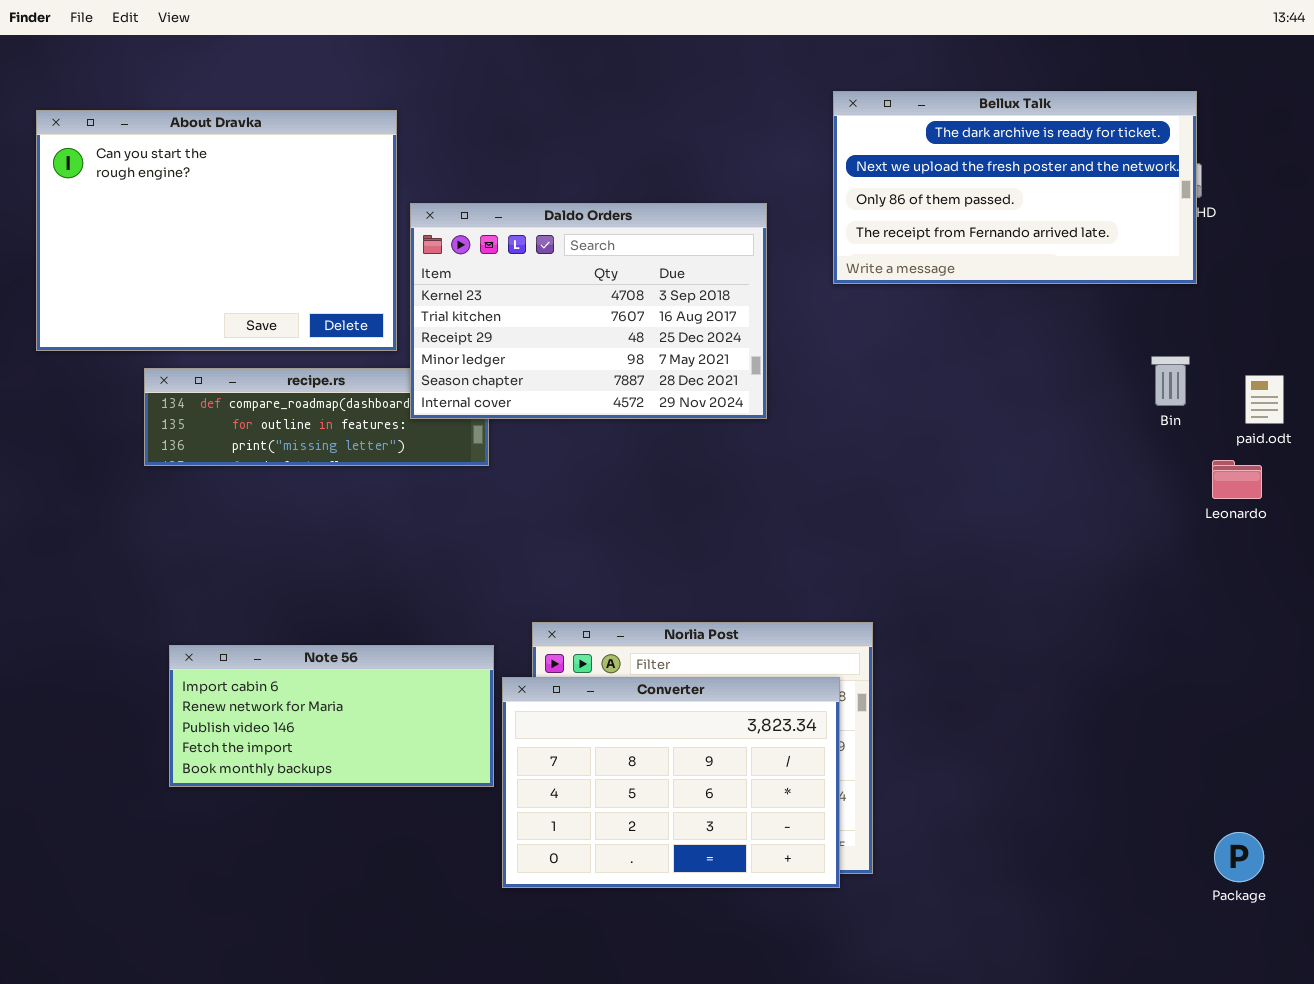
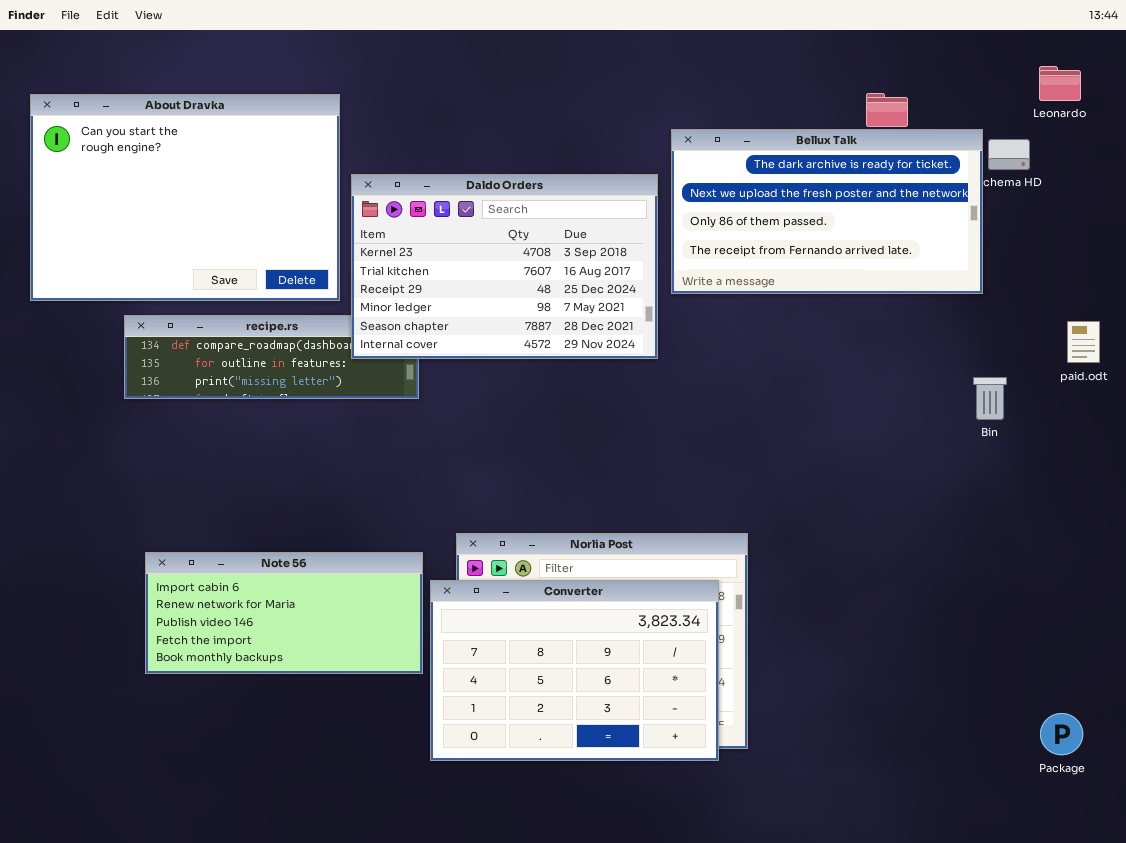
Bellux Talk: [833,91,1197,284] -> [671,129,983,294], moved
Bin: [1151,356,1190,406] -> [973,377,1007,420], moved
Leonardo: [1212,460,1262,499] -> [1039,66,1081,101], moved

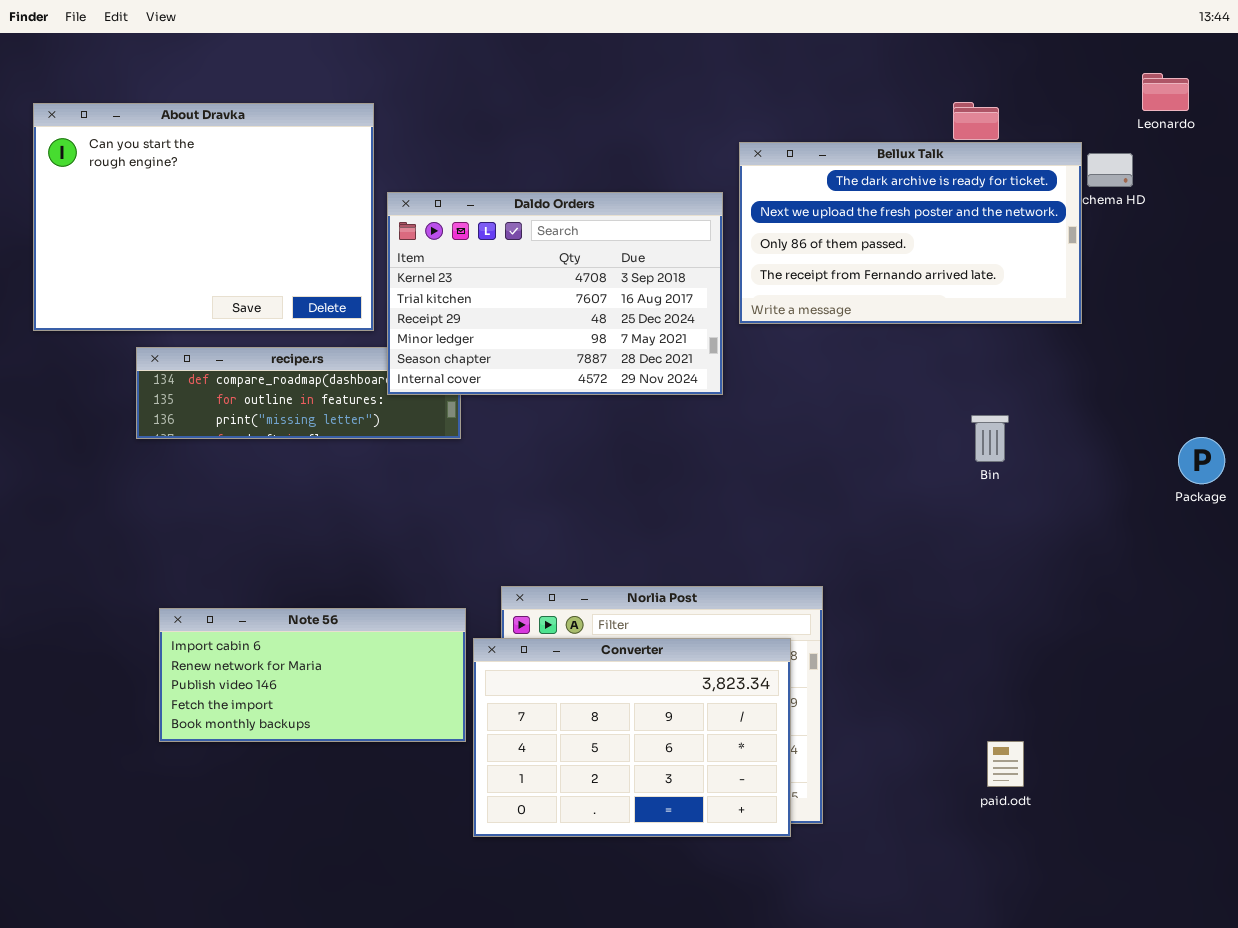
paid.odt: [1067,321,1100,363] -> [987,741,1024,787], moved
Bin: [973,377,1007,420] -> [971,415,1009,462], moved
Package: [1040,713,1083,755] -> [1178,437,1225,484], moved

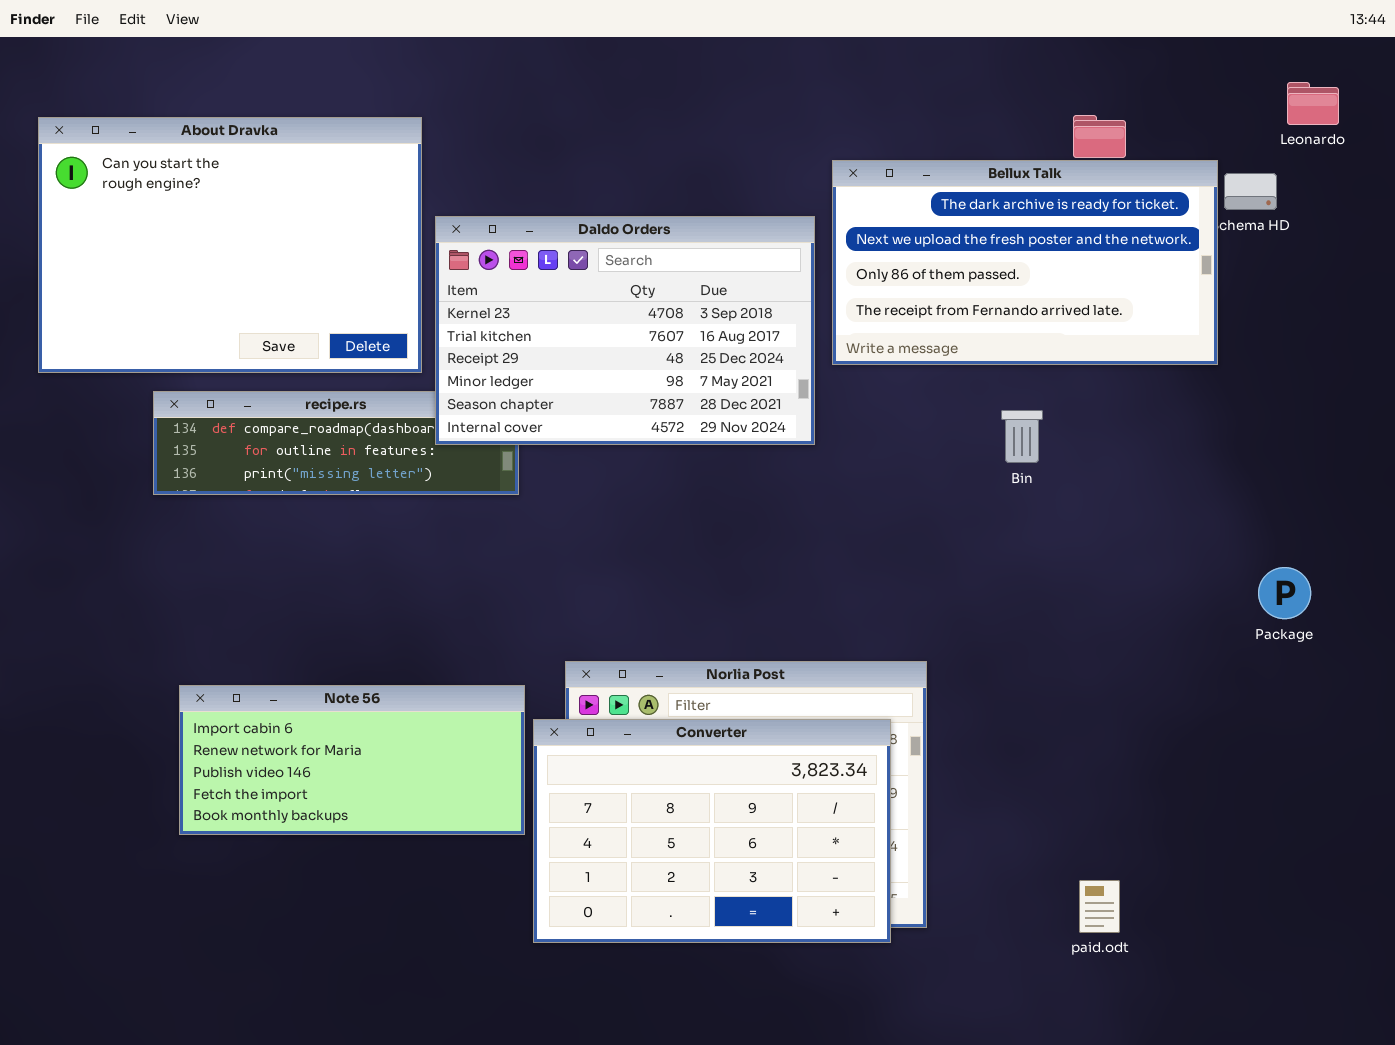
Bin: [971,415,1009,462] -> [1001,410,1043,463], moved
Package: [1178,437,1225,484] -> [1258,567,1311,619], moved
paid.odt: [987,741,1024,787] -> [1079,880,1120,933], moved

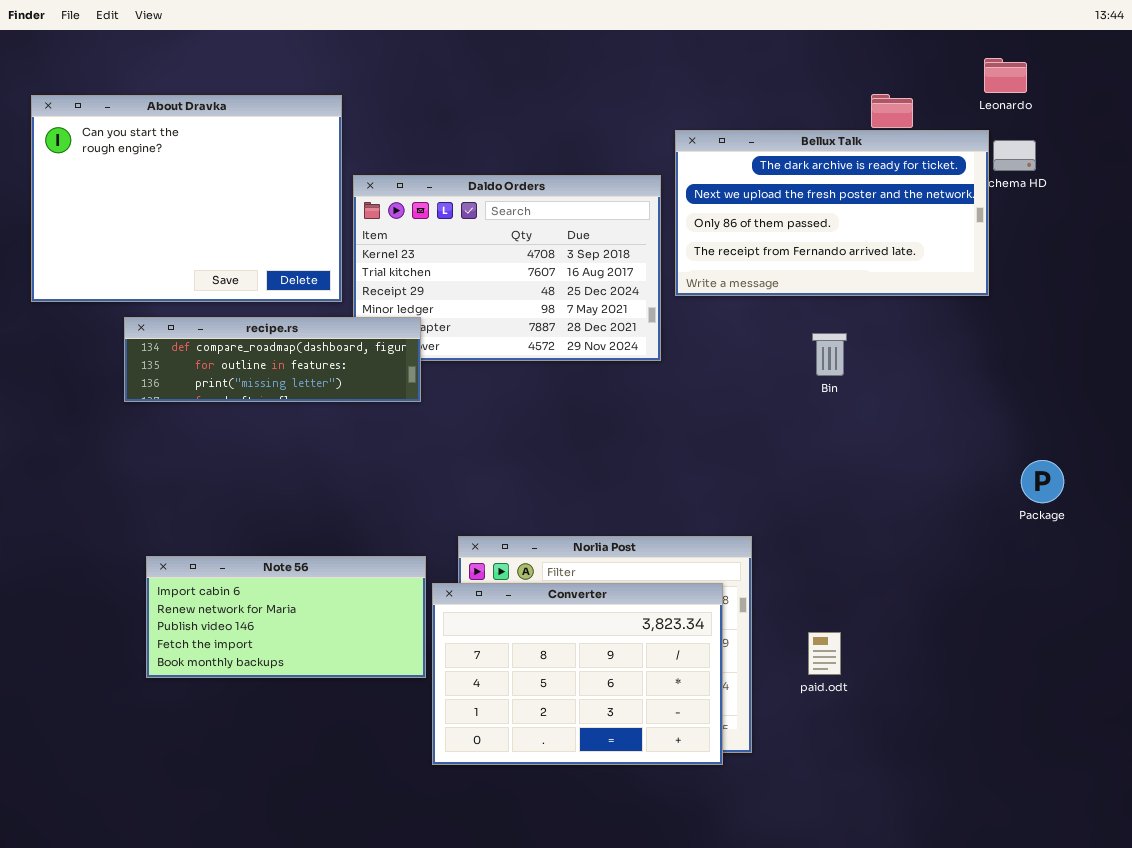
Leonardo: [1287,82,1339,125] -> [984,58,1027,93], moved
recipe.rs: [153,391,519,495] -> [124,317,421,402], raised
paid.odt: [1079,880,1120,933] -> [808,632,841,675], moved

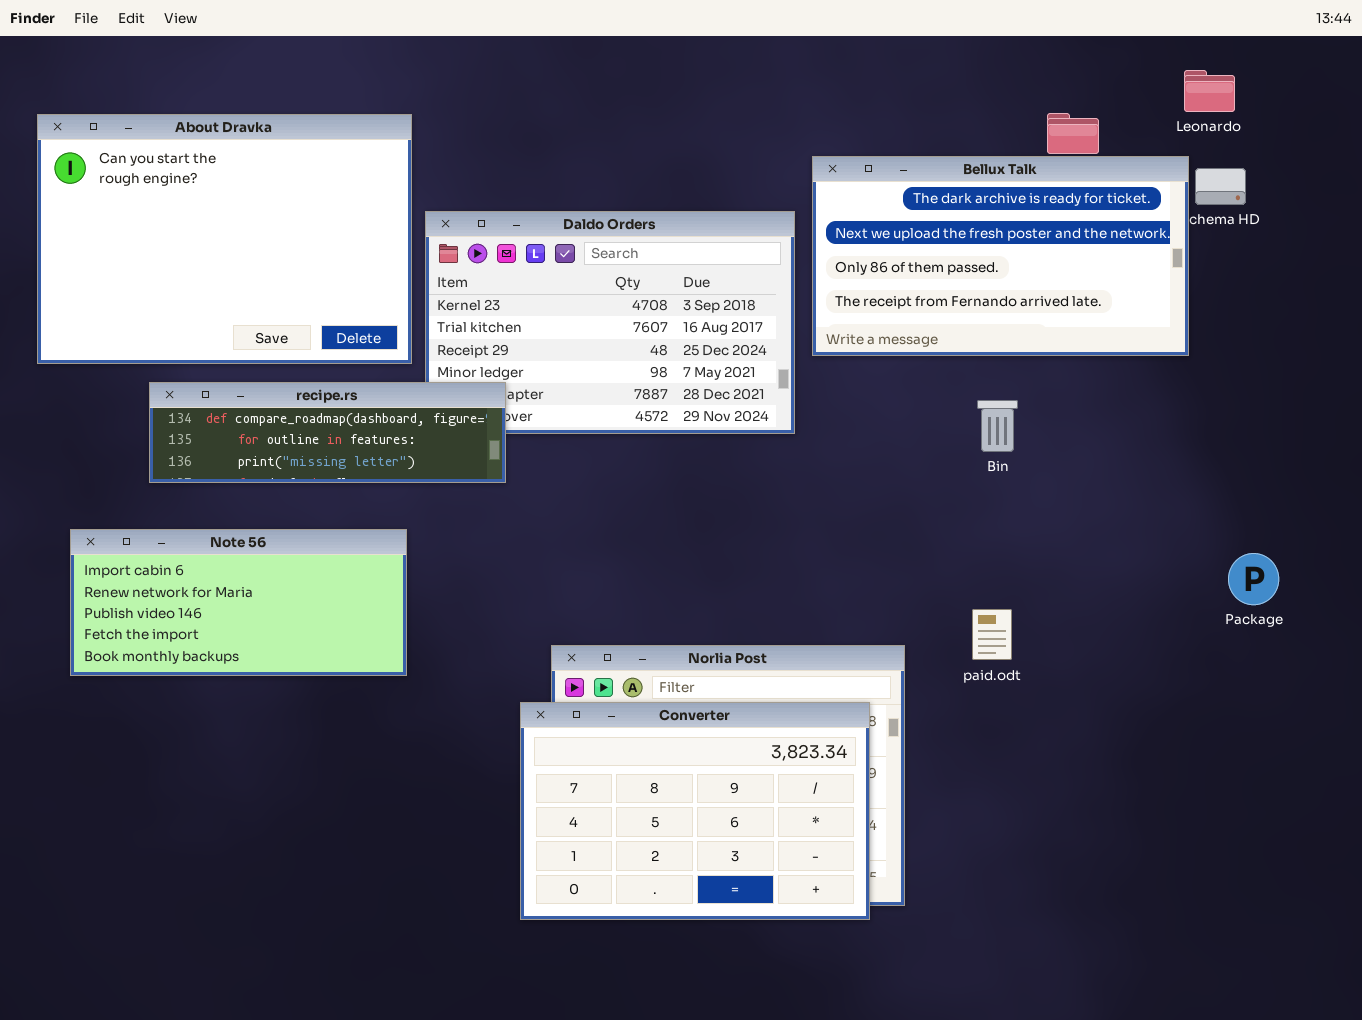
Note 56: [146,556,426,678] -> [70,529,407,676], moved
paid.odt: [808,632,841,675] -> [972,609,1012,660], moved

